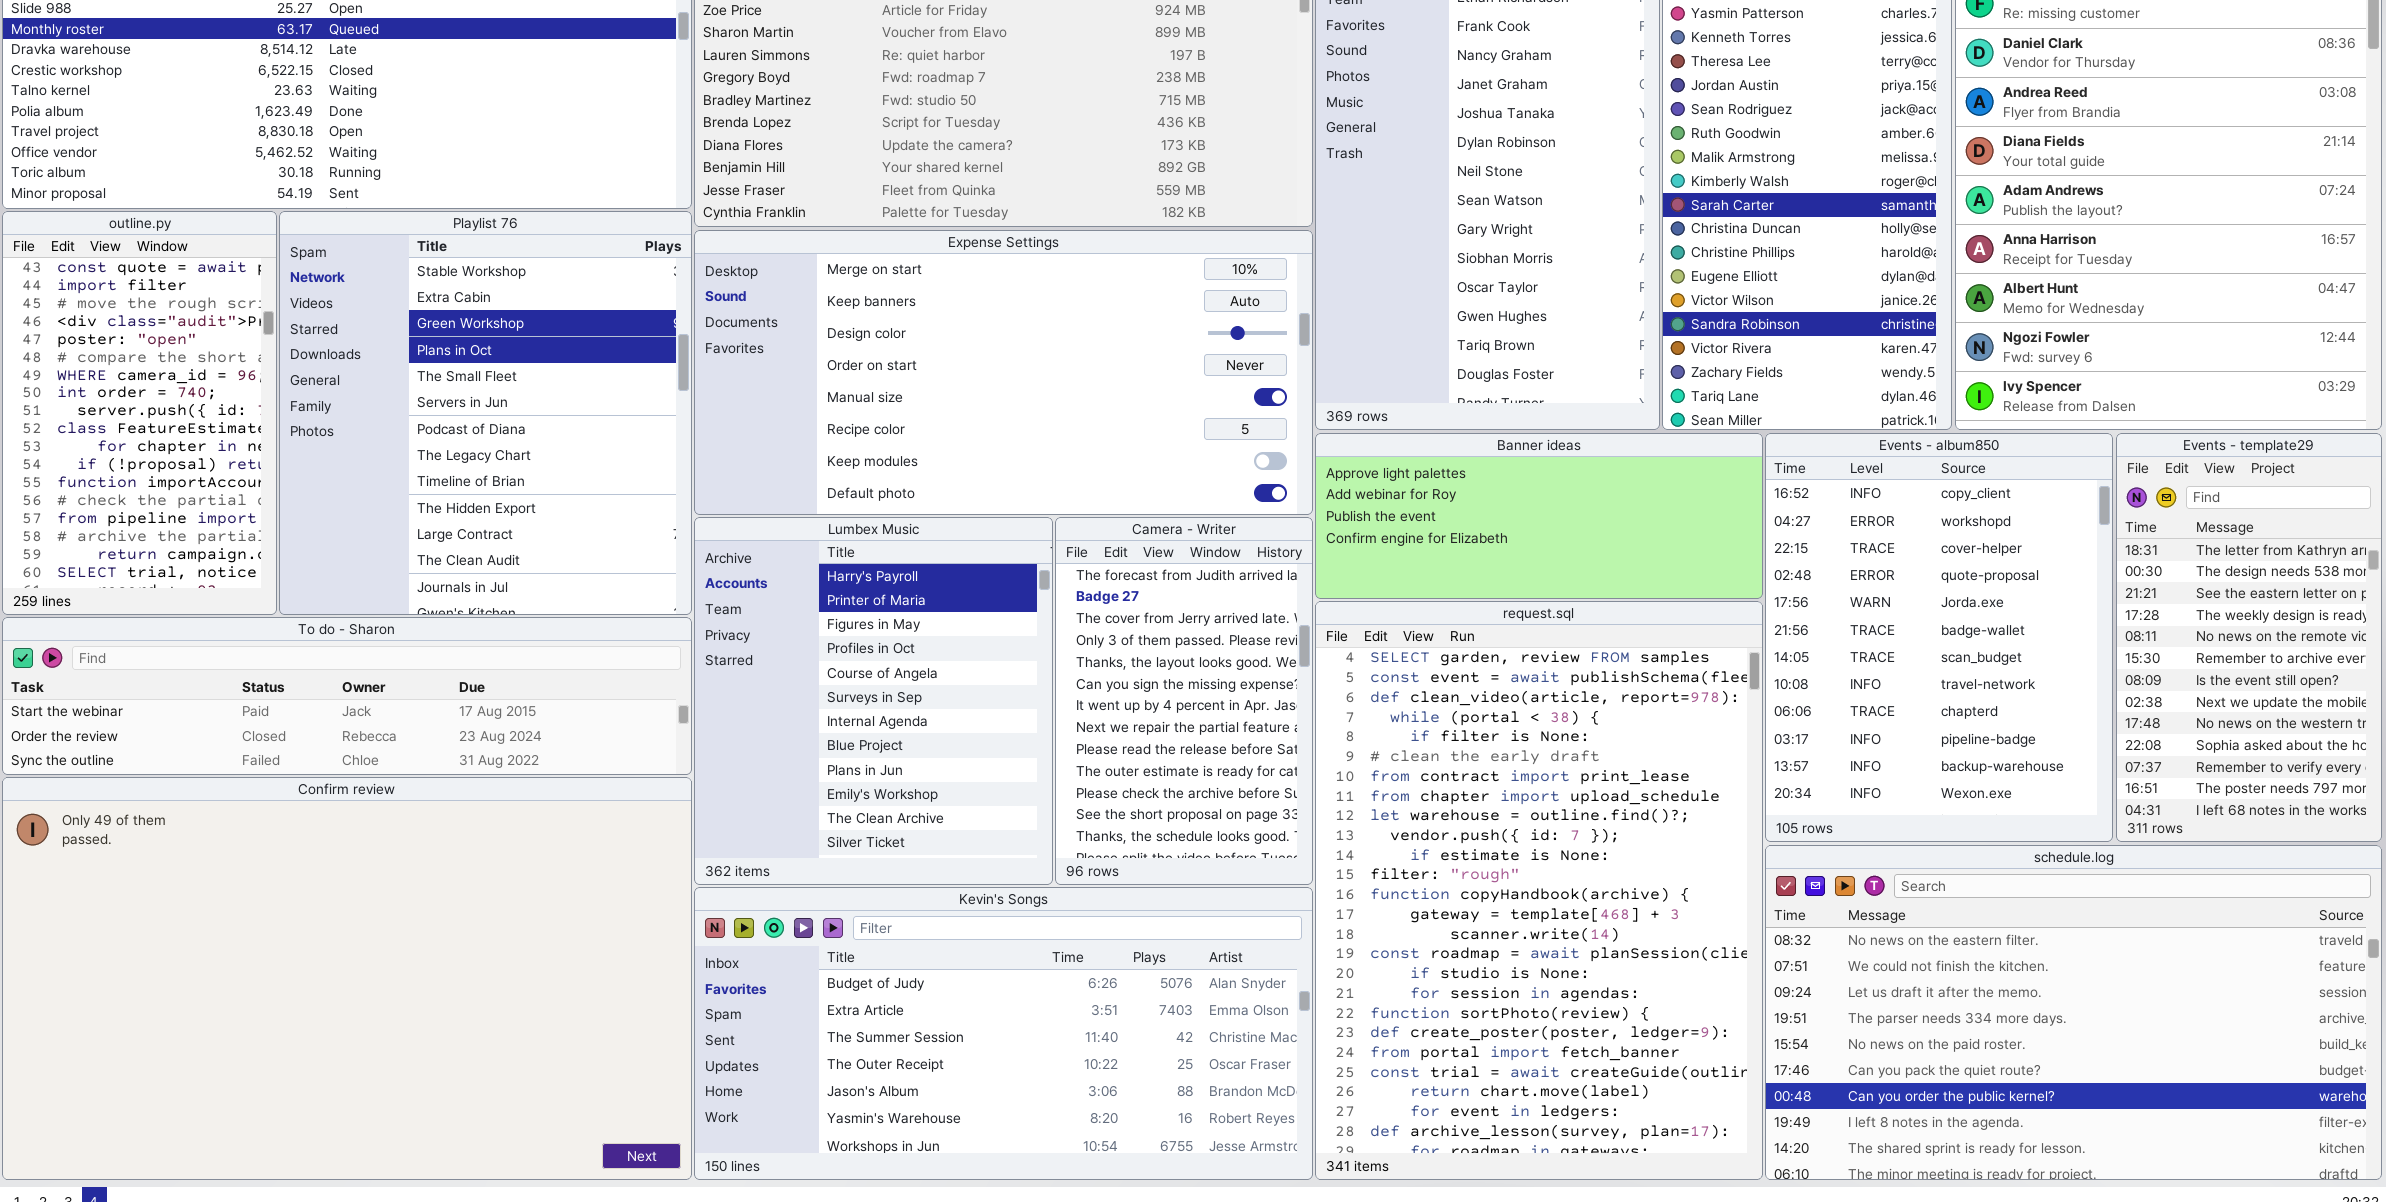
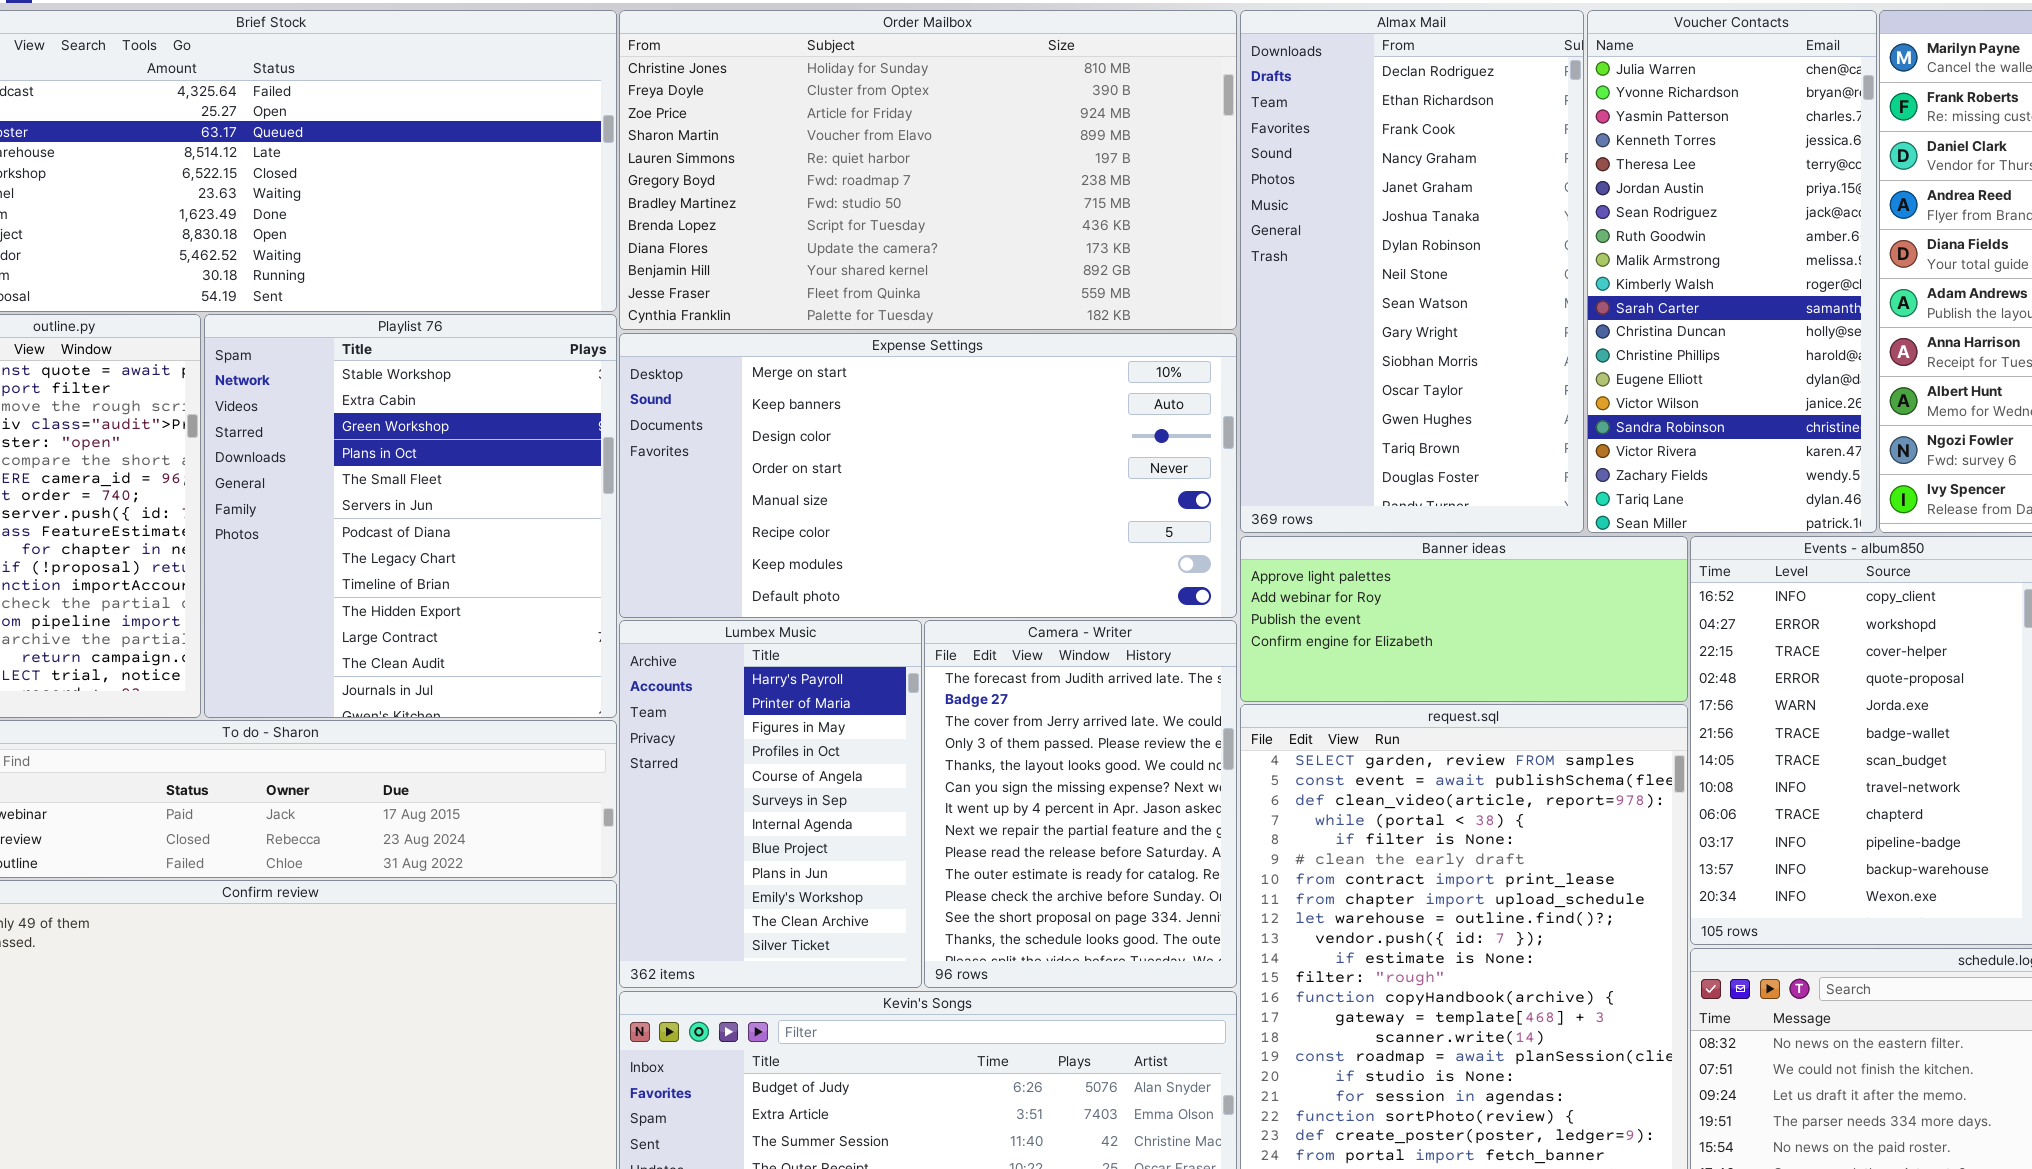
Lumbex Music: [694,517,1053,885] -> [619,620,922,988], resized
Camera - Writer: [1055,517,1313,885] -> [924,620,1237,988], resized

